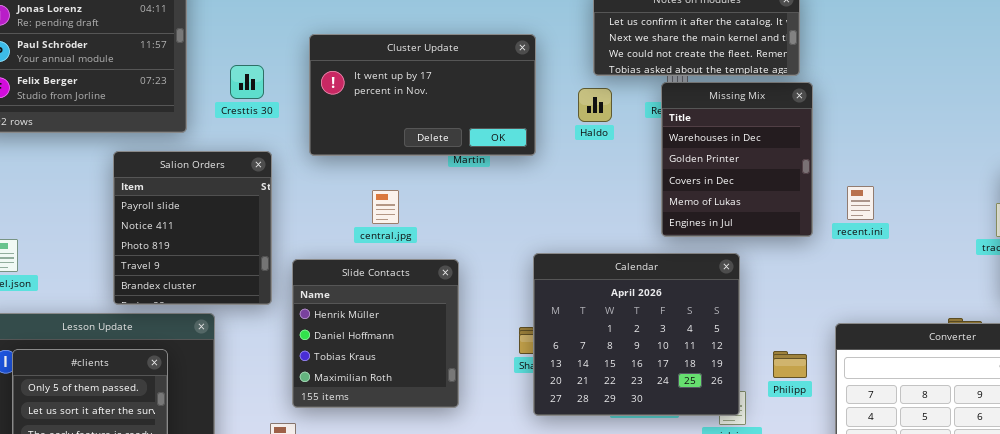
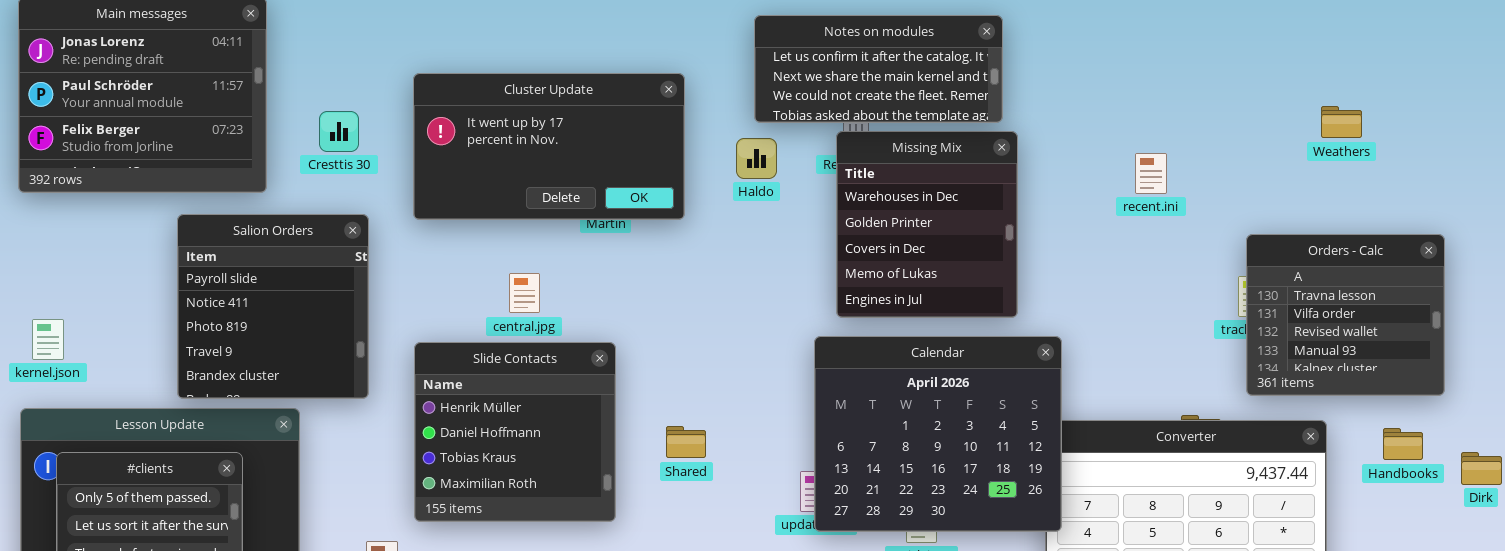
recent.ini: [847,186,874,220] -> [1135,153,1167,194], moved
central.jpg: [372,190,399,224] -> [509,273,540,313], moved
Calendar: [533,253,740,416] -> [814,336,1062,532], moved
Slide Contacts: [292,259,459,408] -> [414,342,616,522], moved

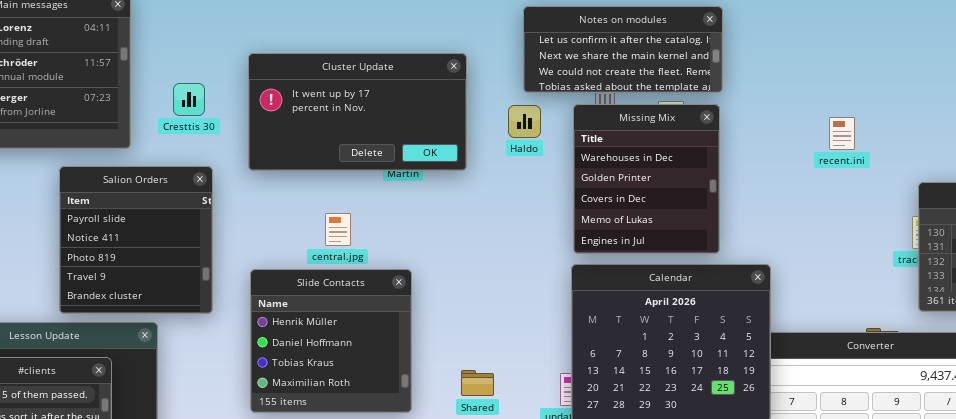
Missing Mix: [836,131,1018,318] -> [573,104,720,254], moved
Shared: [666,426,706,458] -> [461,370,494,396], moved

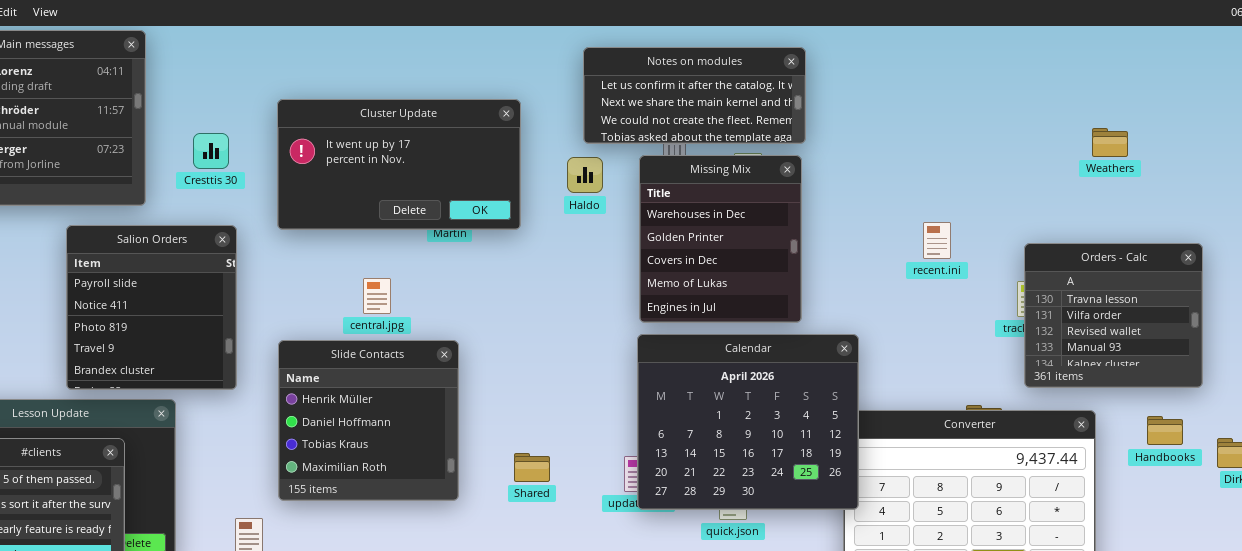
recent.ini: [829,117,855,150] -> [923,222,951,259], moved

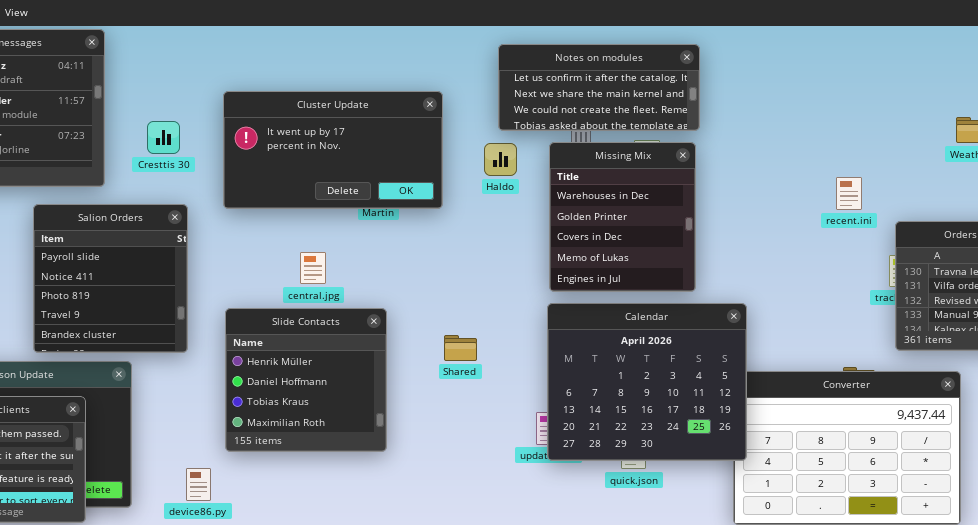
recent.ini: [923,222,951,259] -> [836,177,862,210], moved
Shared: [514,453,550,482] -> [444,335,477,361], moved

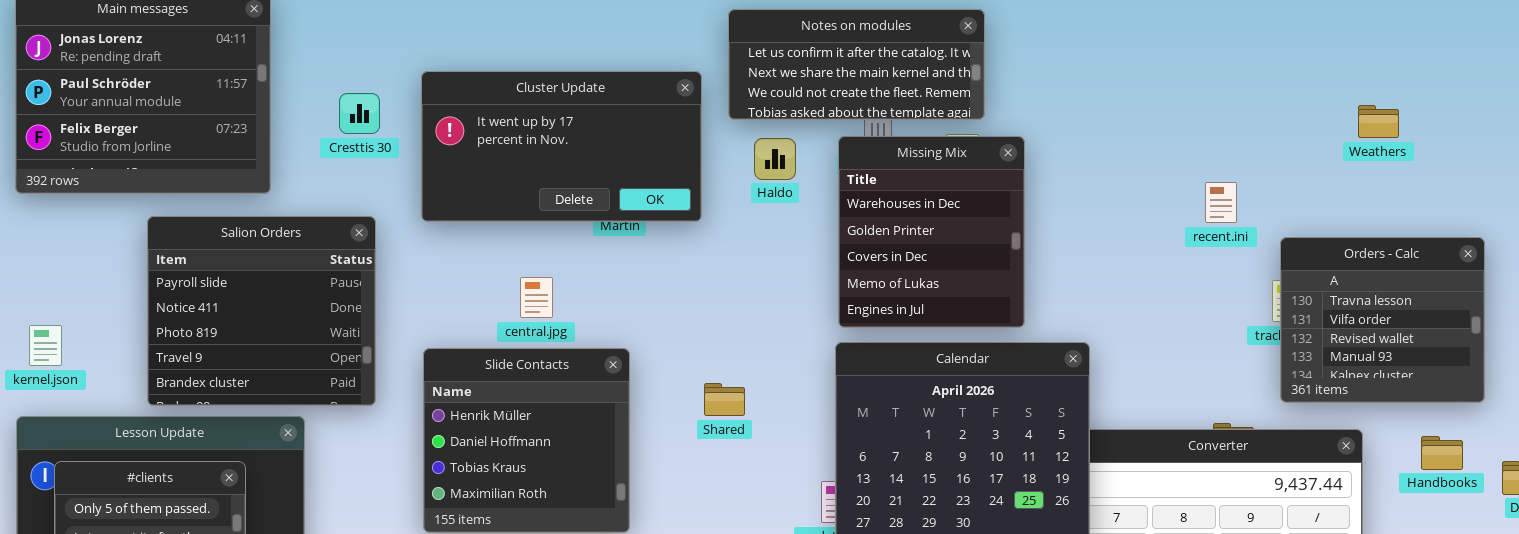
Notes on modules: [498,44,700,131] -> [728,9,985,120], moved
Cresttis 30: [147,121,180,154] -> [339,93,380,134], moved
Salion Orders: [33,204,188,353] -> [147,216,376,406], resized

